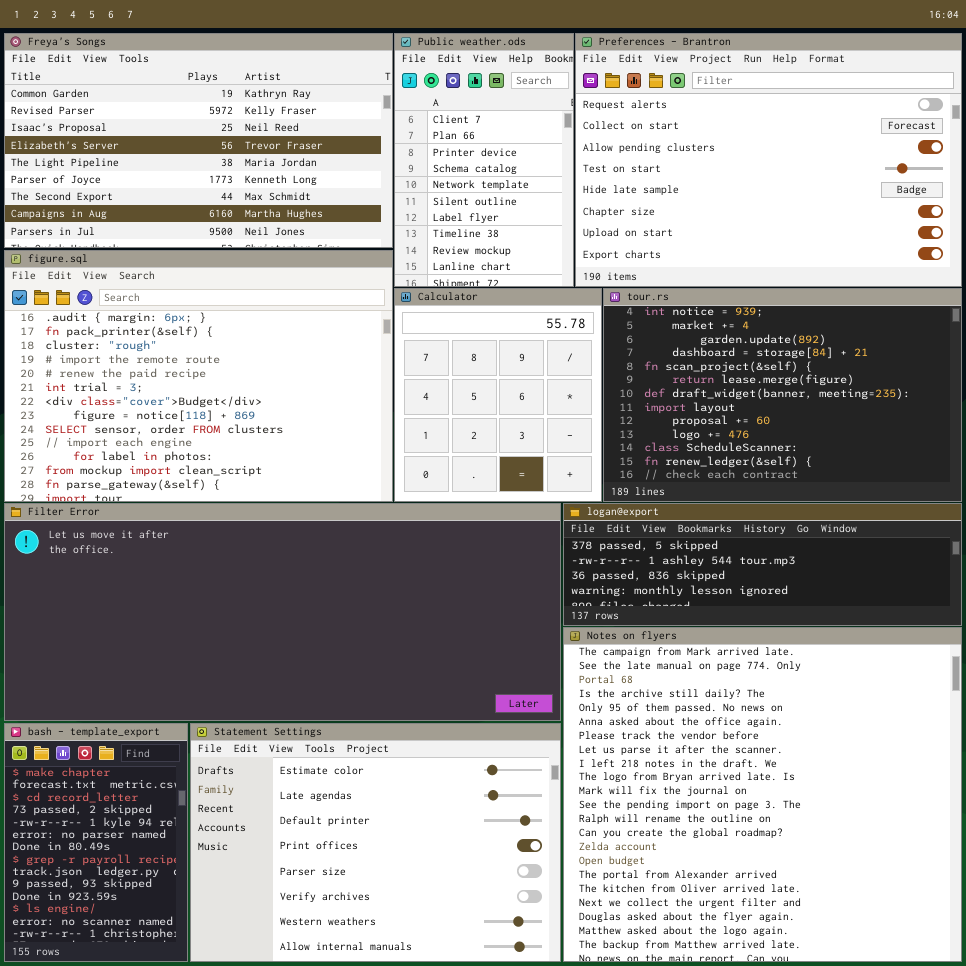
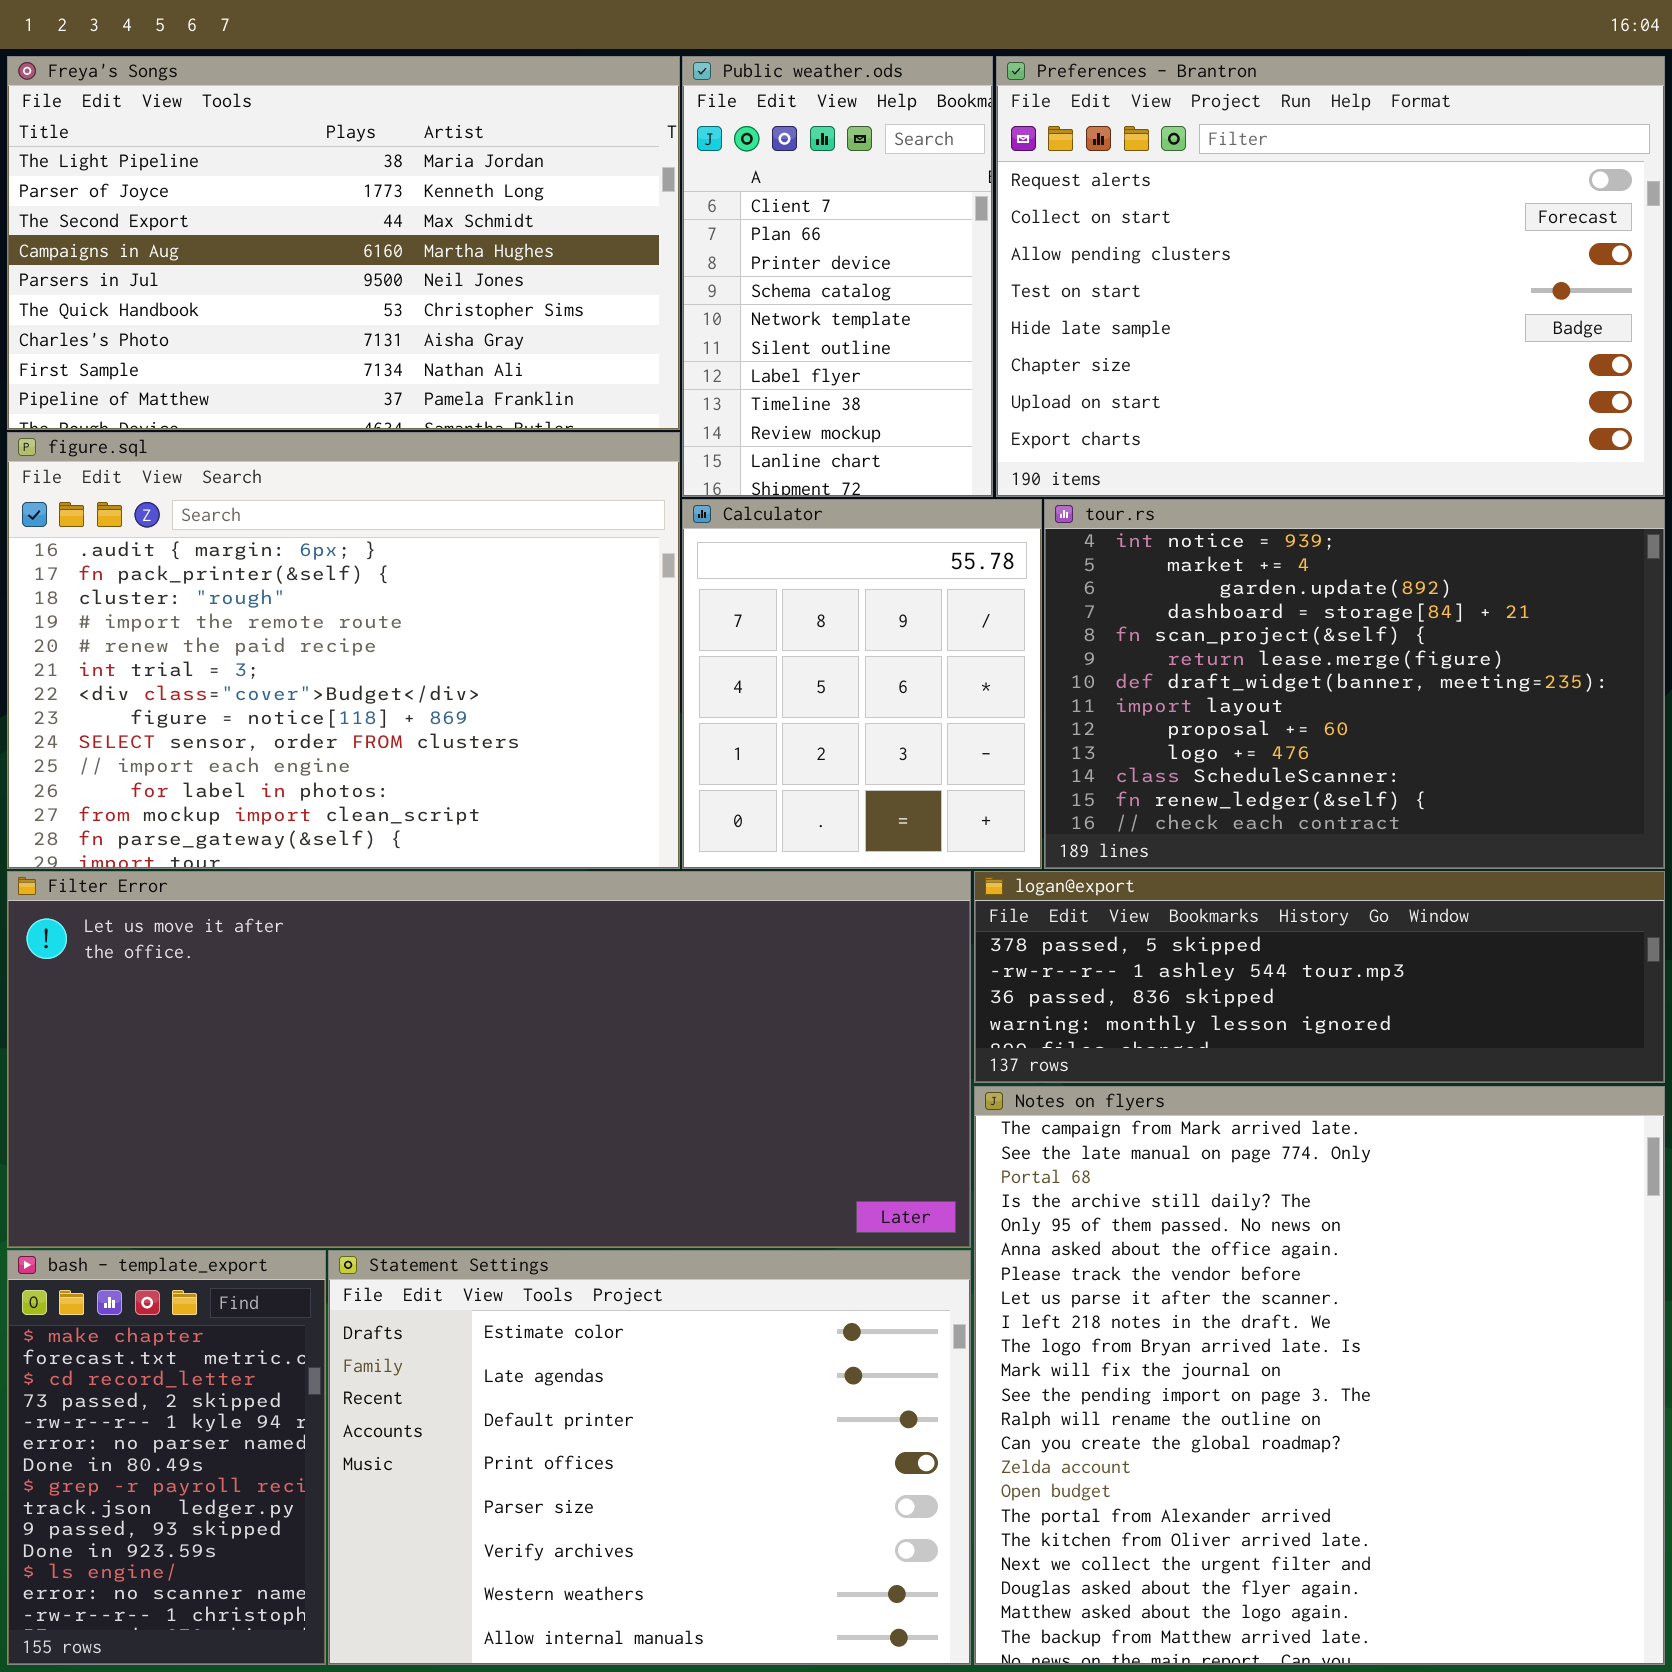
Freya's Songs: [4,33,393,248] -> [7,56,680,430], scrolled down 4 rows

